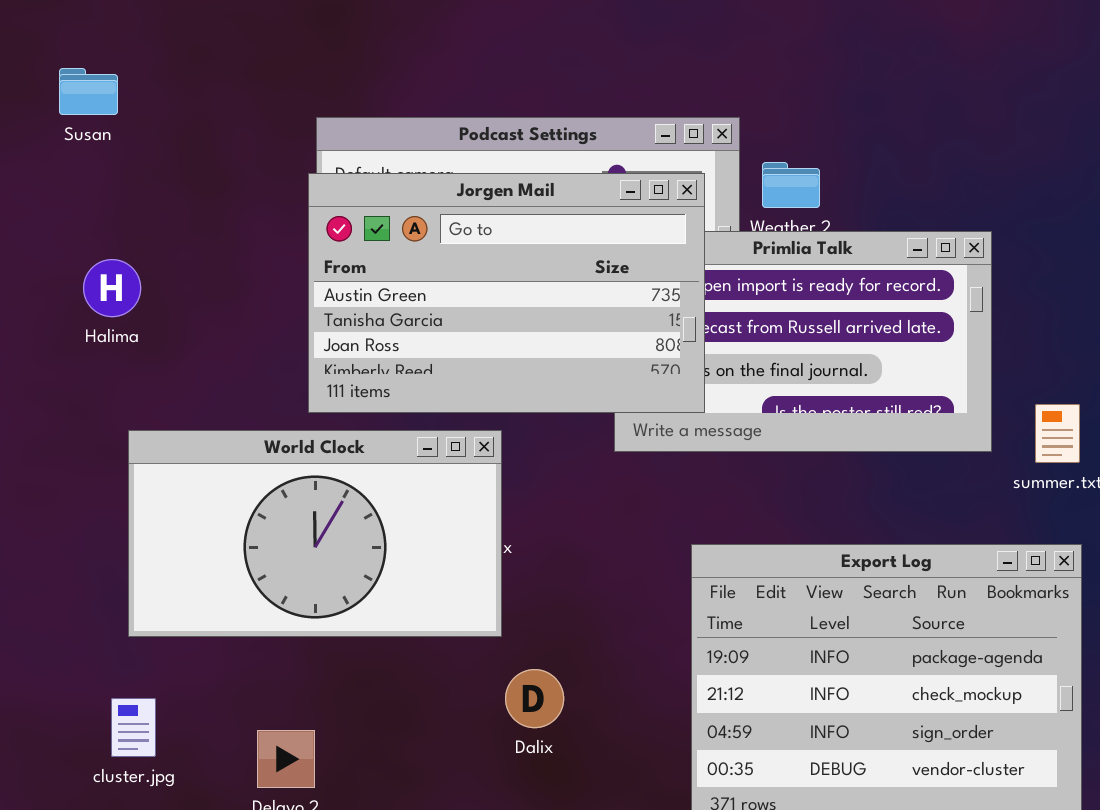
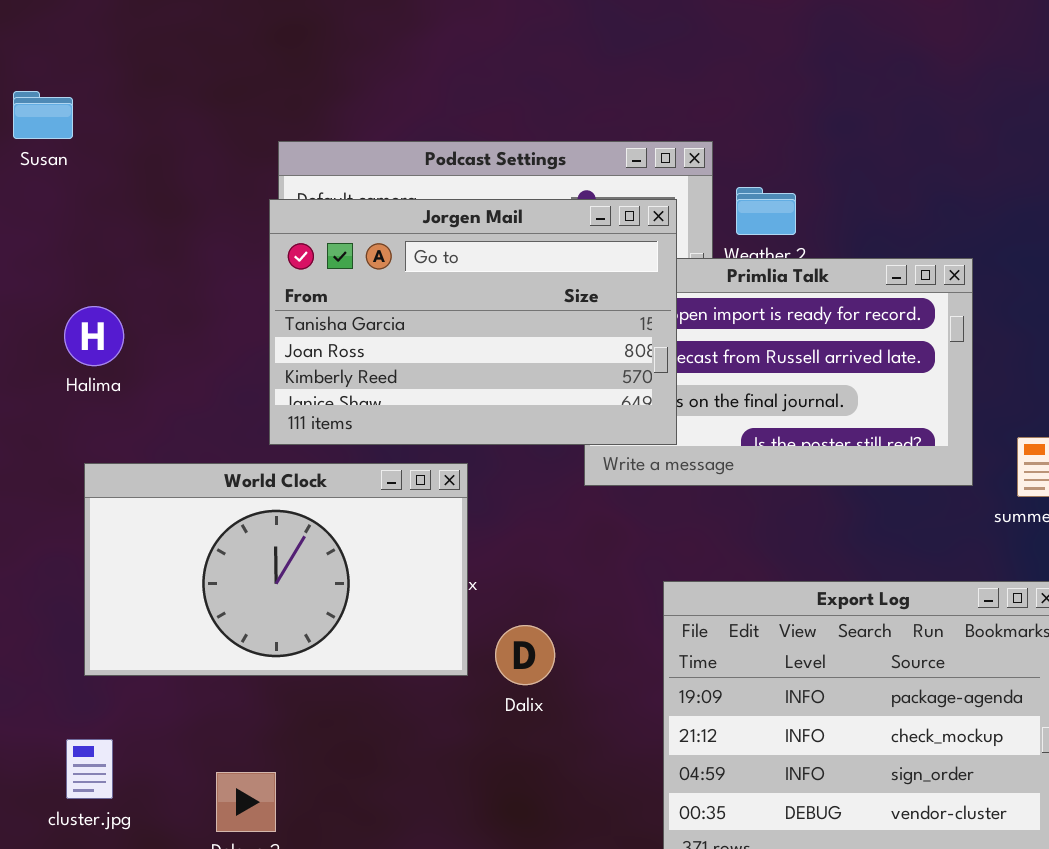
Jorgen Mail: [308,173,705,413] -> [269,199,677,445], scrolled down 1 row
Halima: [83,259,141,317] -> [64,306,124,366], moved
Dalix: [505,669,564,728] -> [495,625,555,685], moved

